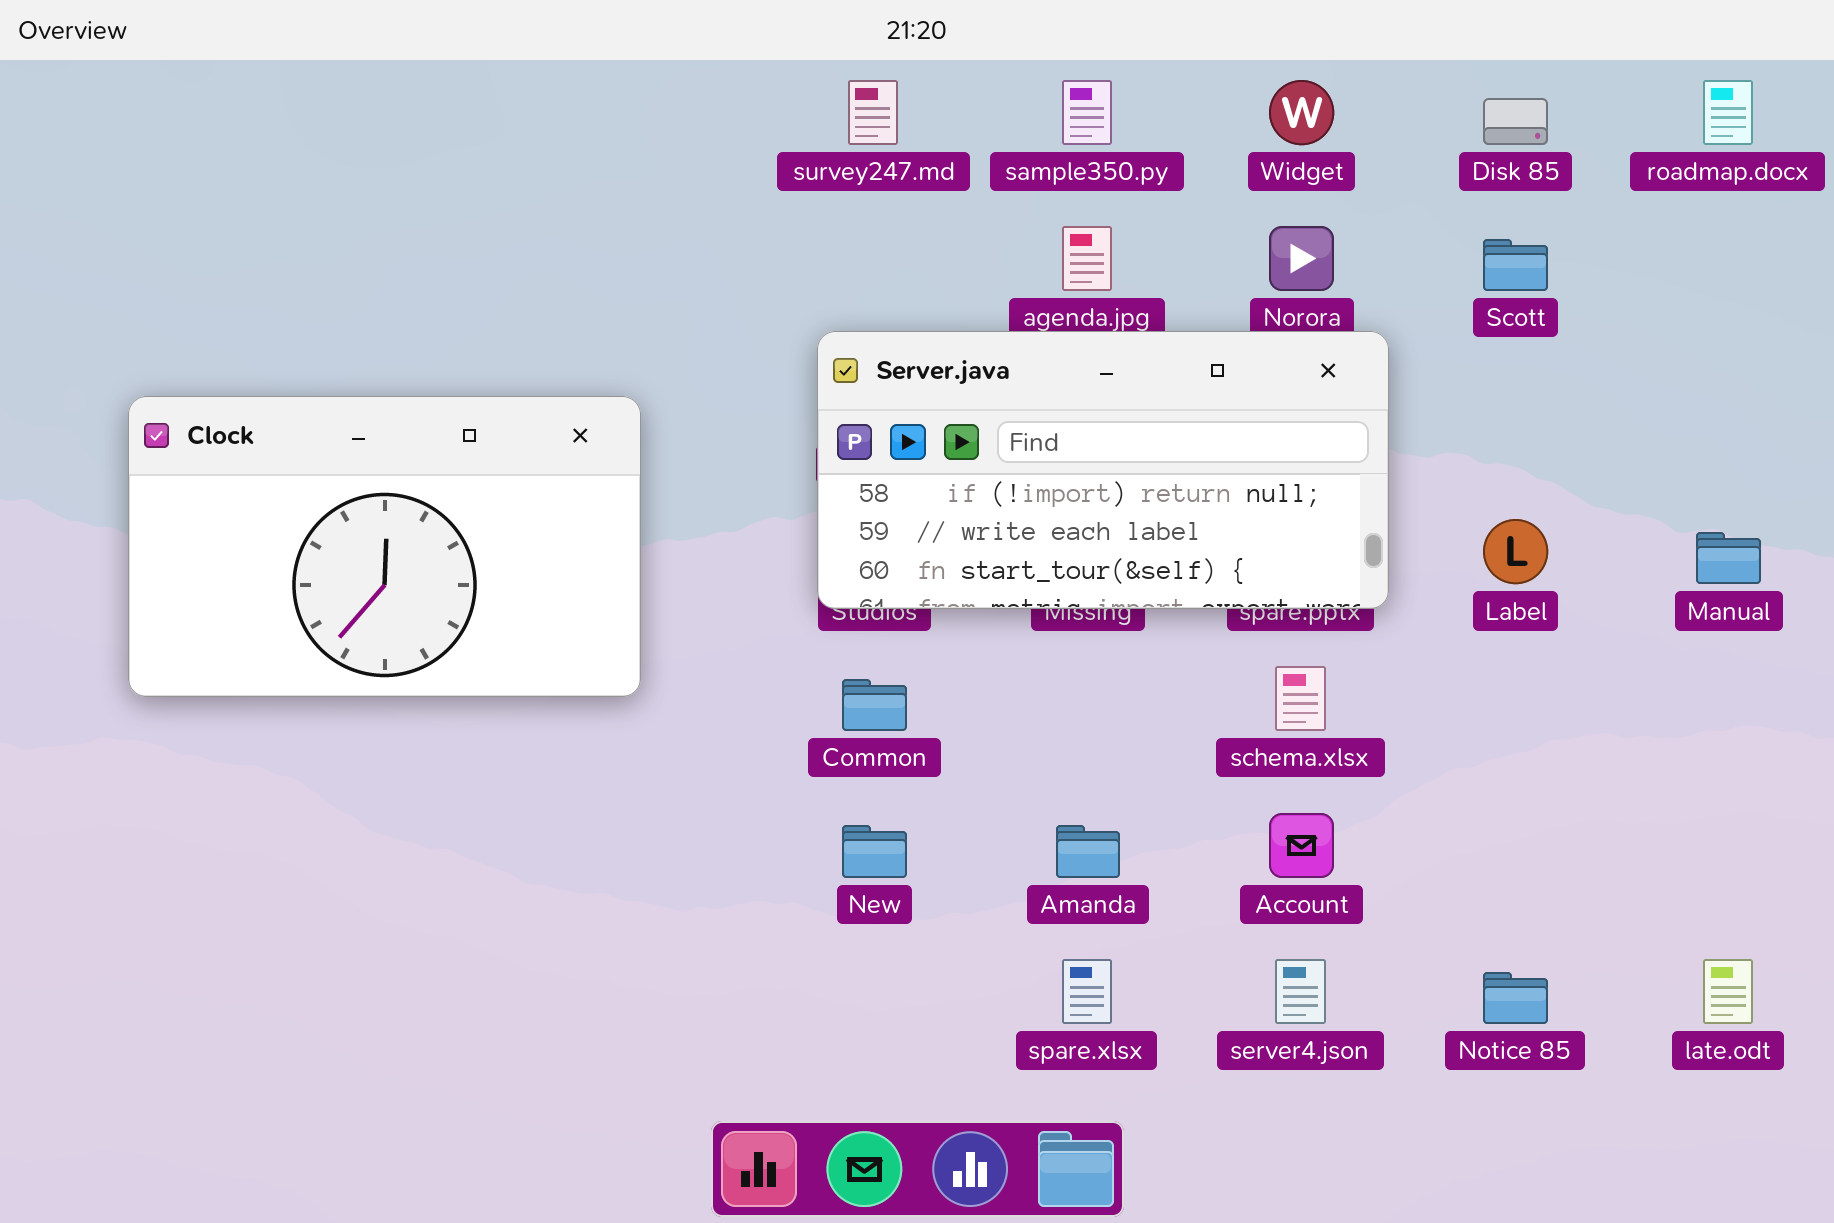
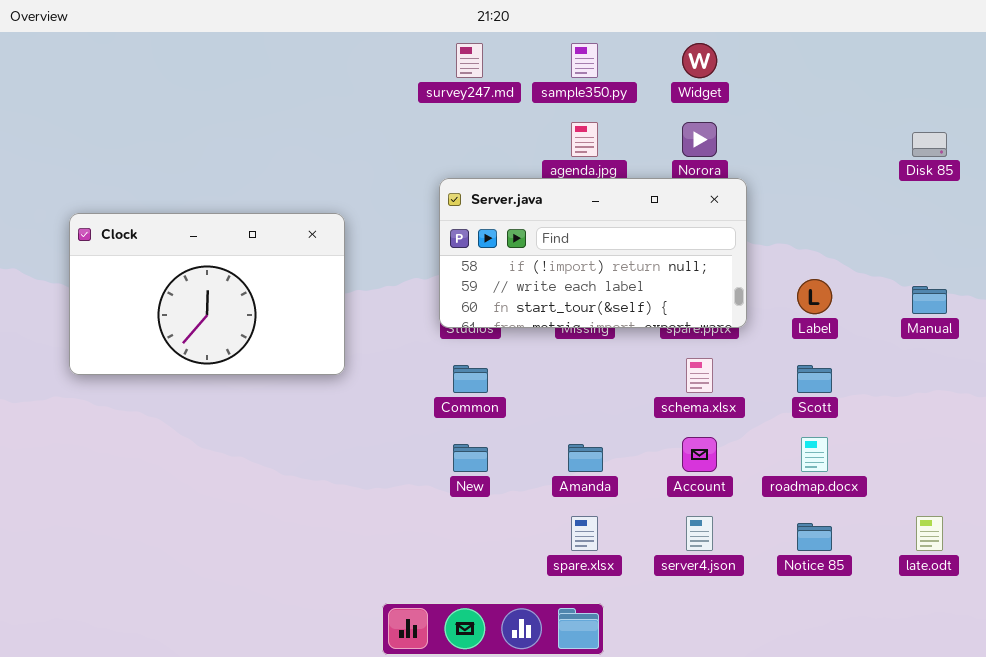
roadmap.docx: [1703,80,1753,145] -> [801,437,828,472], moved
Disk 85: [1483,98,1548,145] -> [912,132,947,157], moved
Scott: [1483,239,1548,291] -> [797,365,832,393], moved

